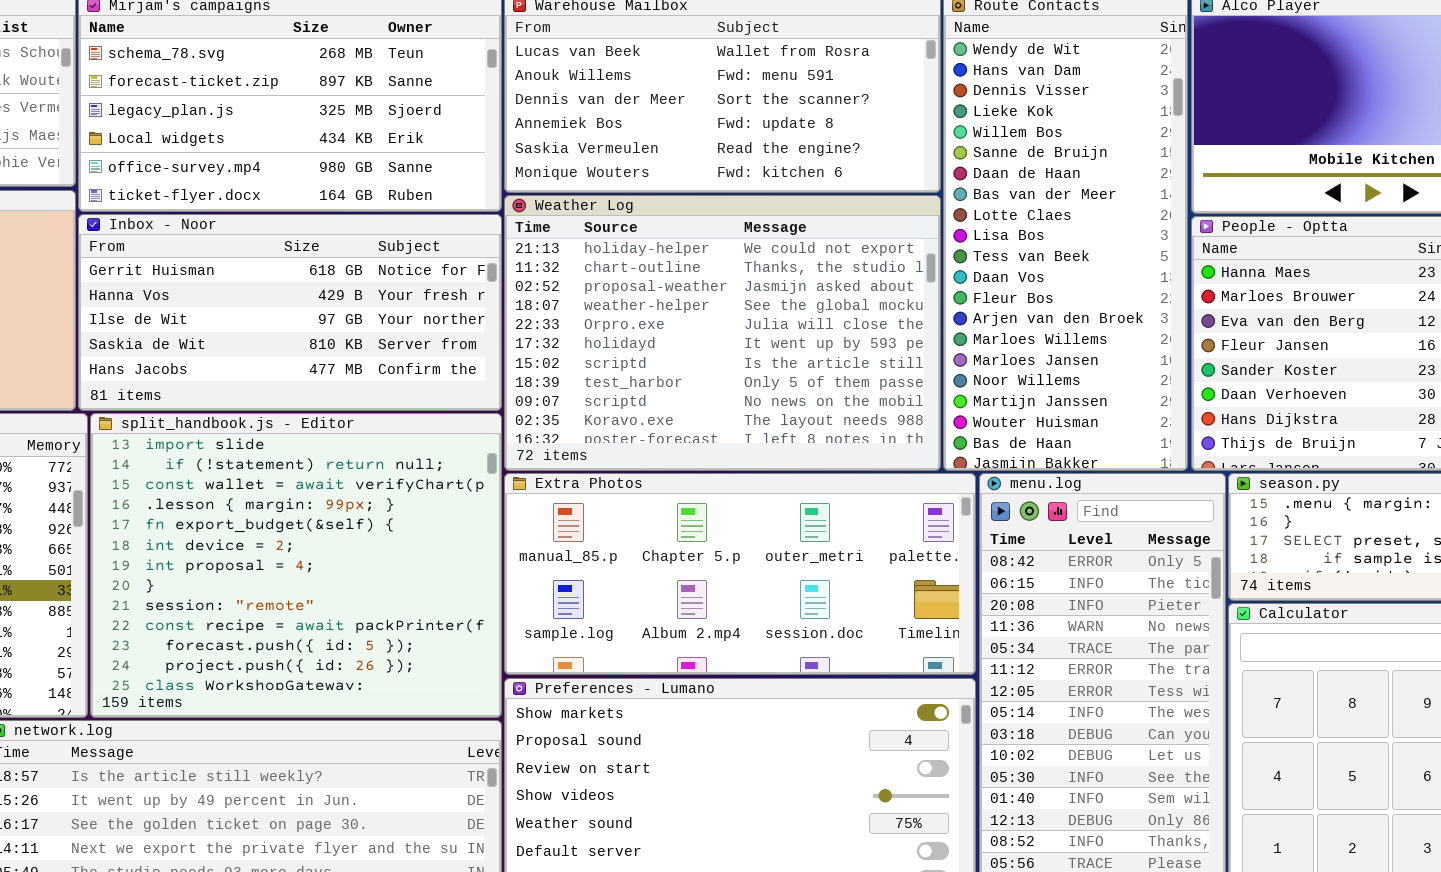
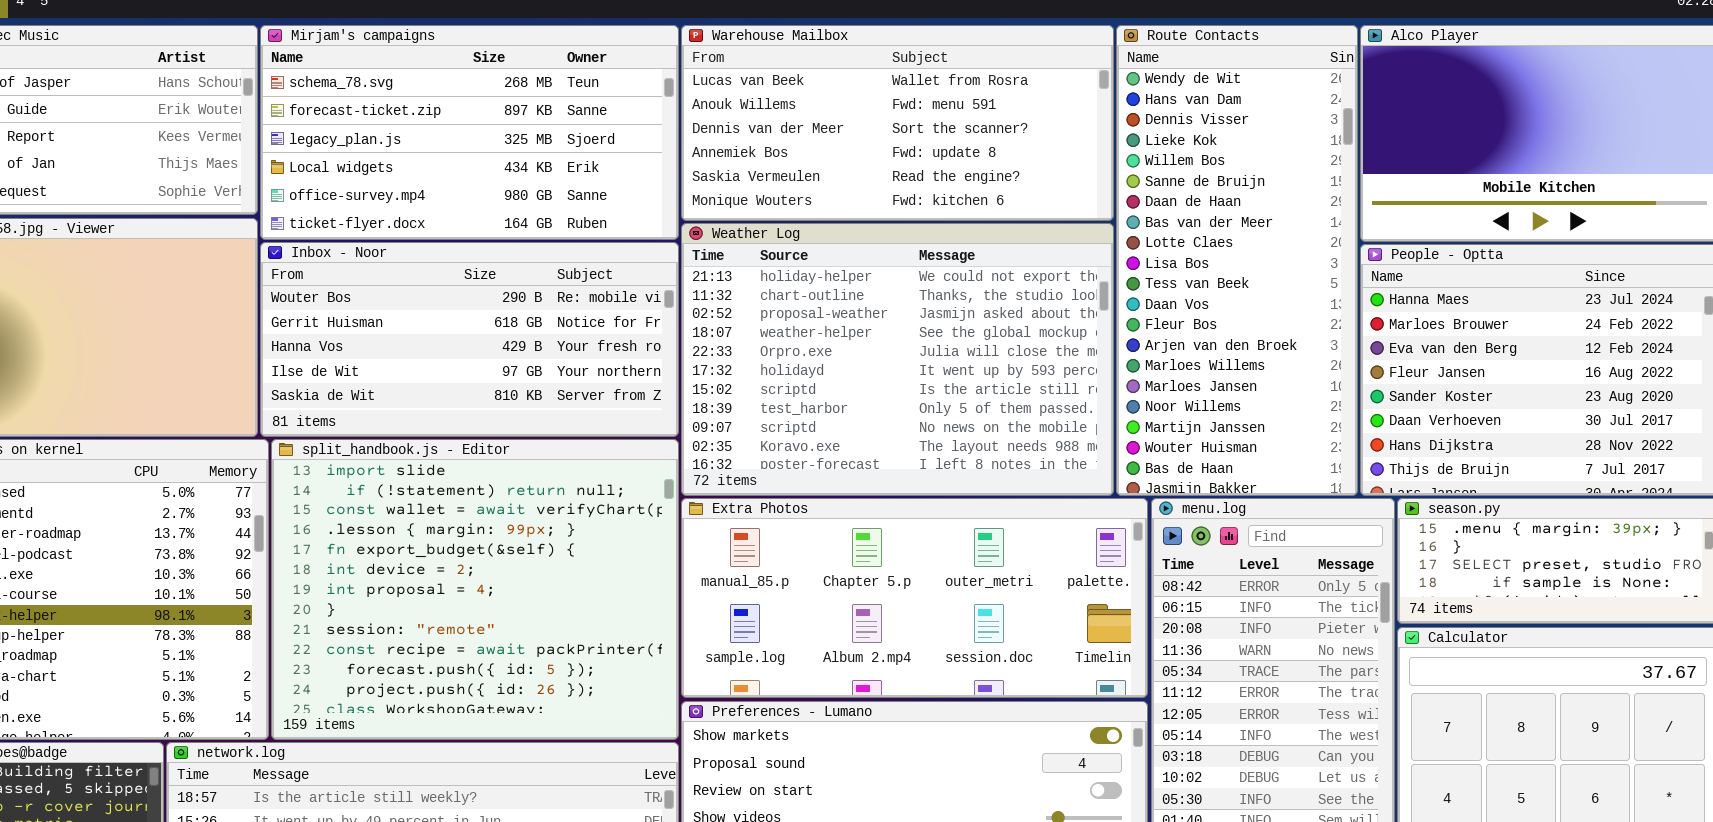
Inbox - Noor: [78,214,502,411] -> [260,242,679,437], scrolled up 1 row

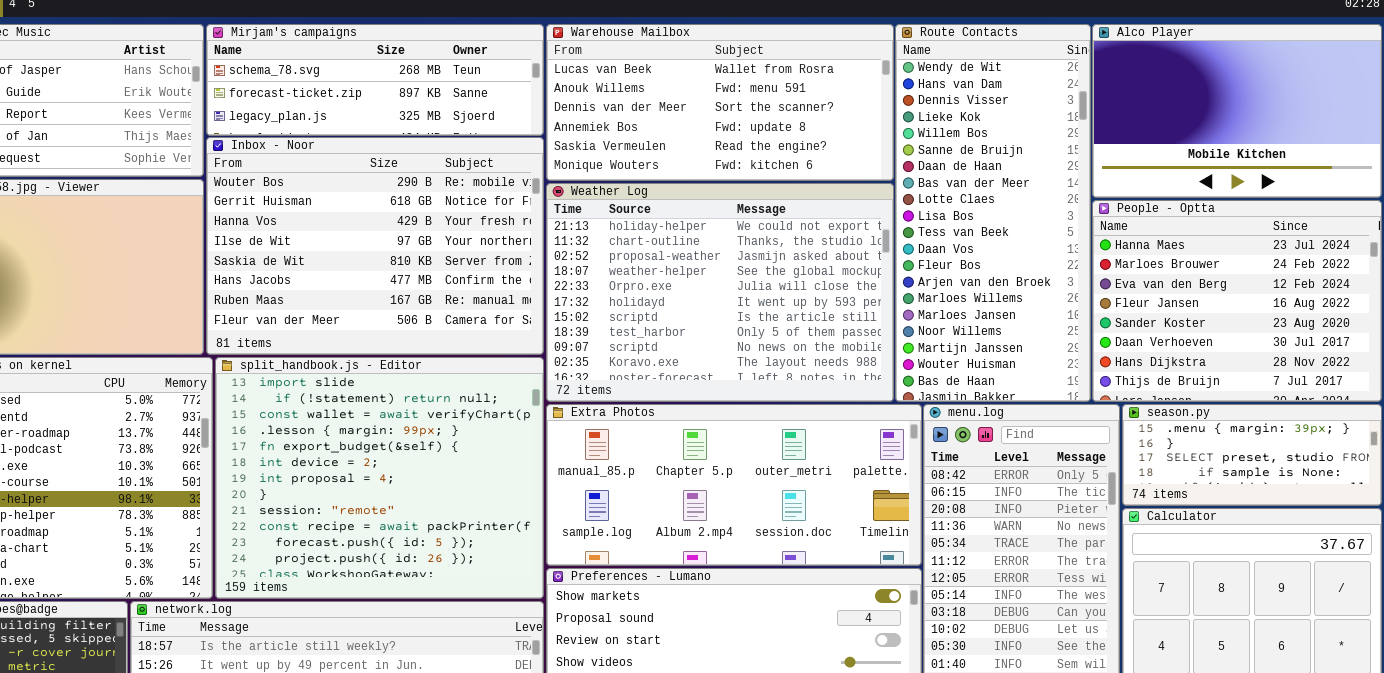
Mirjam's campaigns: [260,25,679,240] -> [206,24,544,136], resized
Inbox - Noor: [260,242,679,437] -> [206,137,544,355], resized

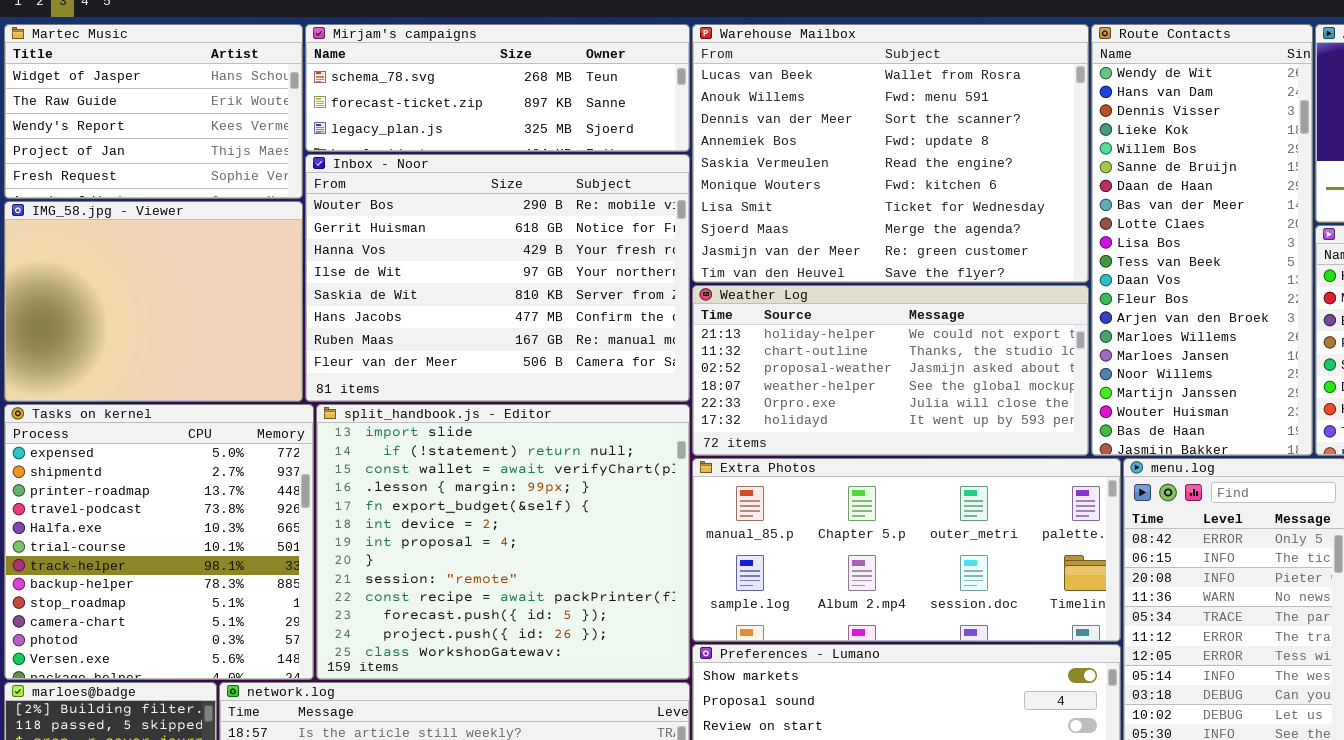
Warehouse Mailbox: [546,24,894,181] -> [692,24,1089,283], resized
Weather Log: [546,183,894,402] -> [692,285,1089,456], resized

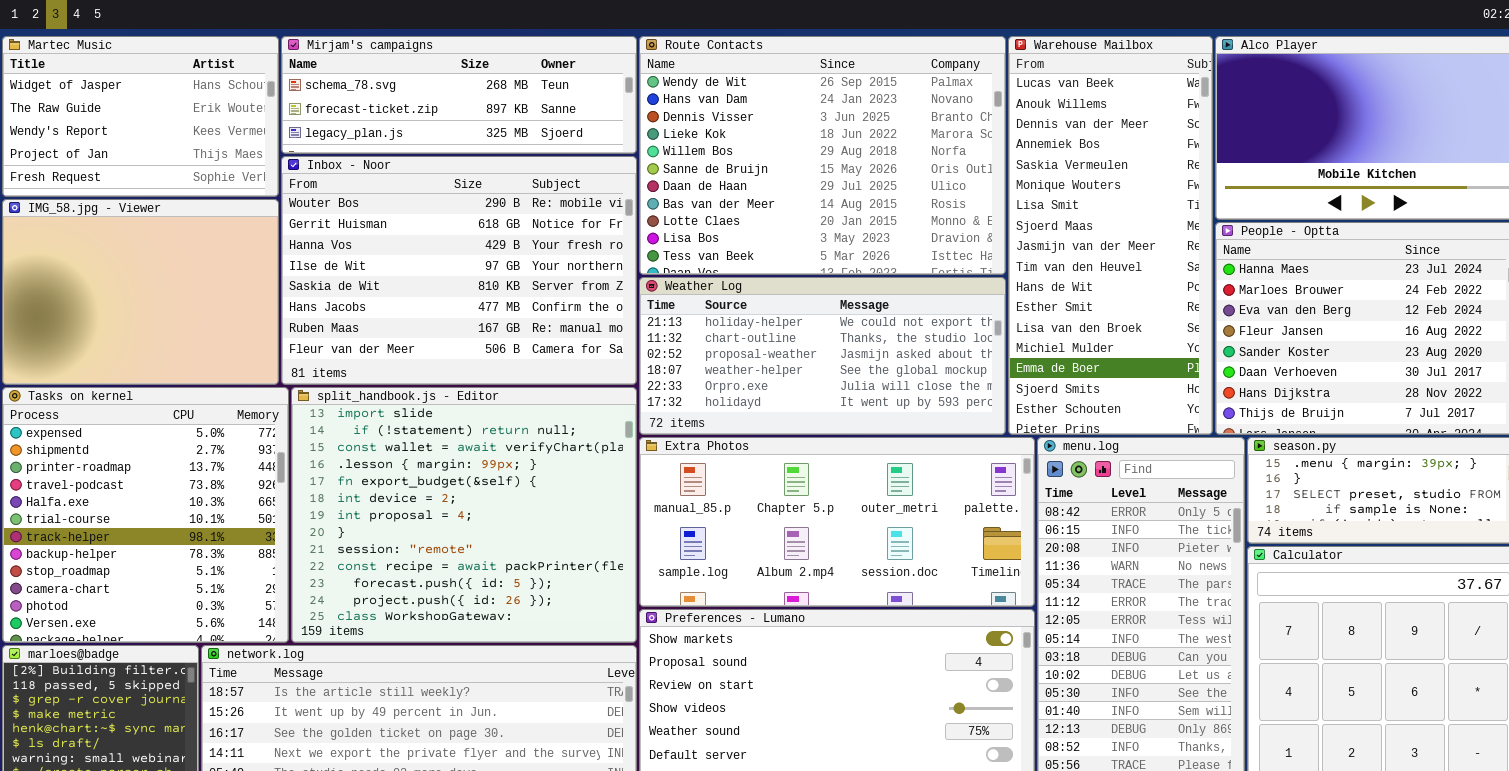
Warehouse Mailbox: [692,24,1089,283] -> [1008,36,1213,435], moved, resized
Route Contacts: [1091,24,1313,456] -> [639,36,1006,275], moved, resized

